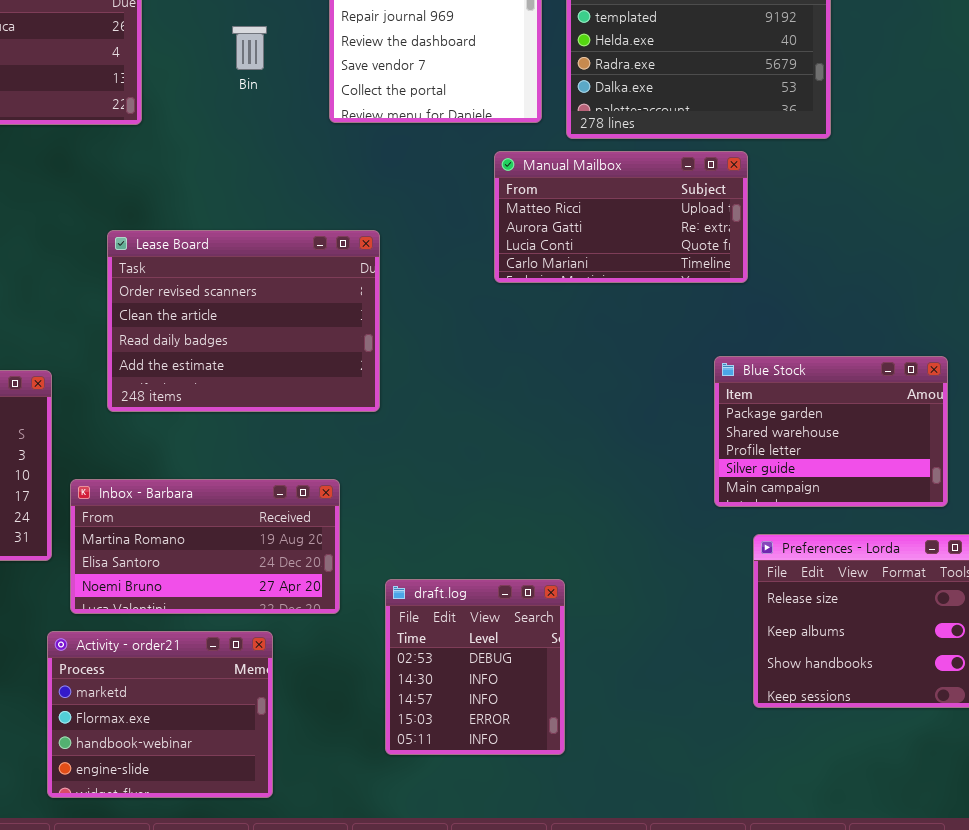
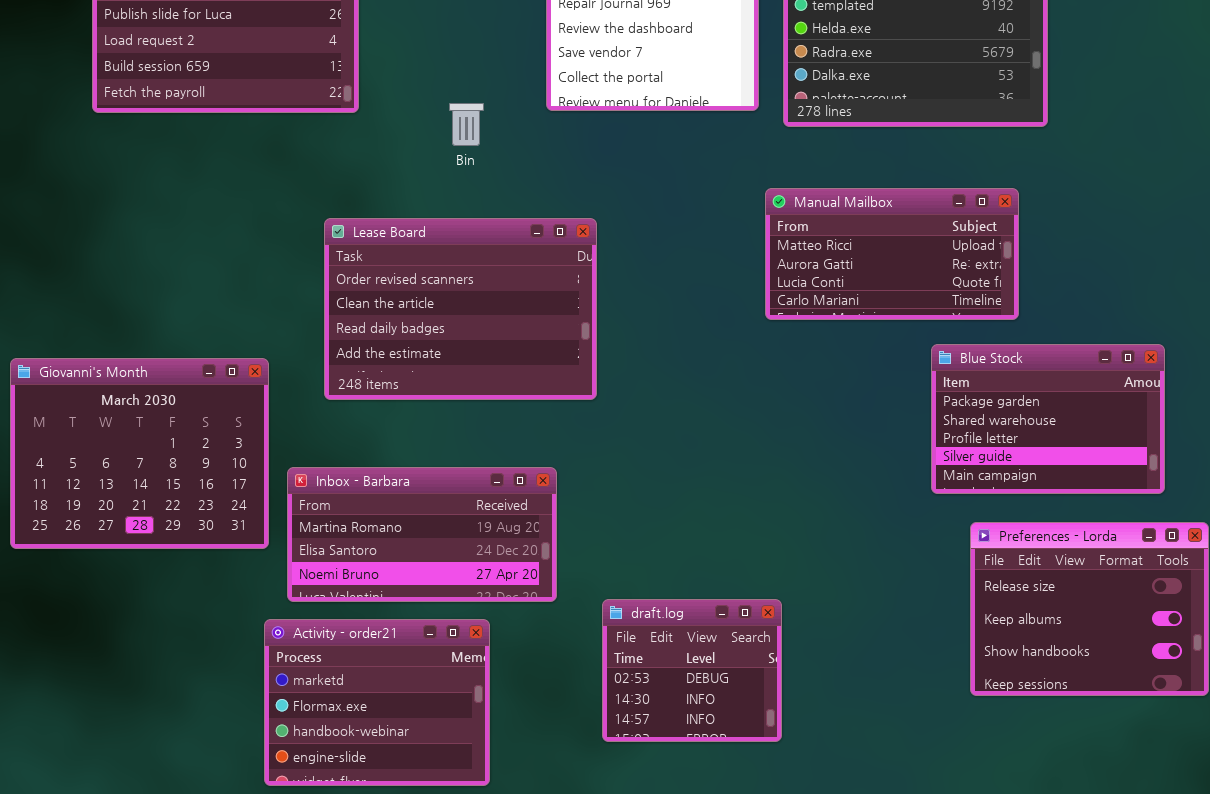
Bin: [232,26,267,70] -> [449,103,484,146], moved
Manual Mailbox: [494,151,748,283] -> [765,188,1019,320], moved
draft.log: [385,579,565,755] -> [602,599,782,742], resized

